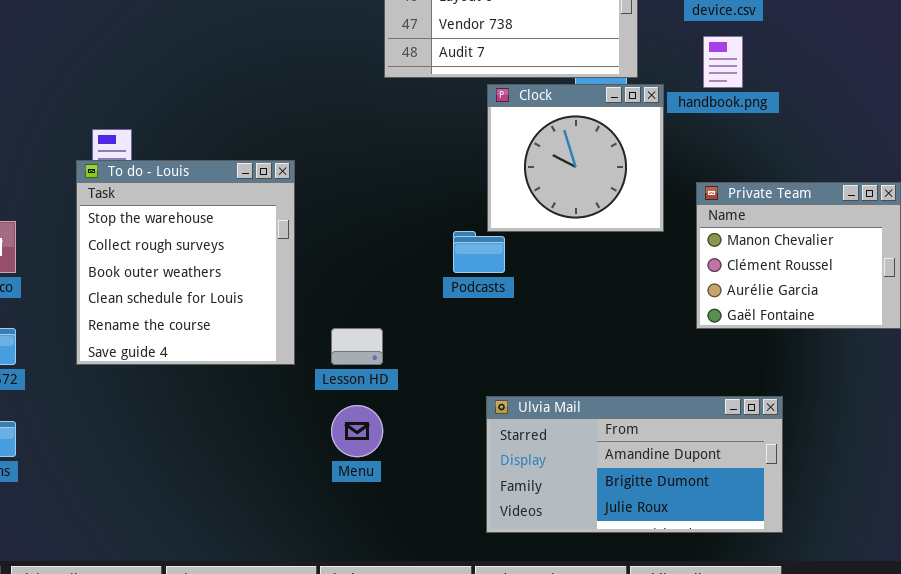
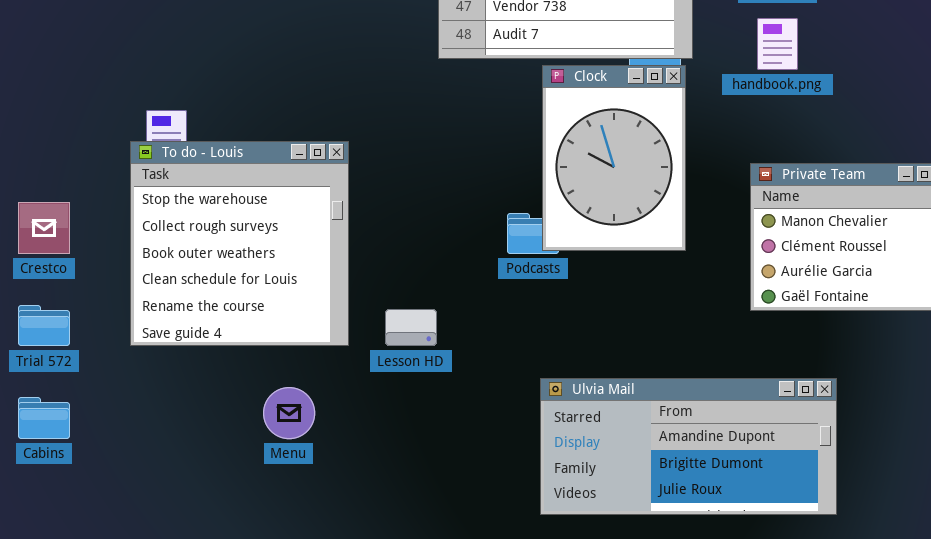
Clock: [487,84,664,232] -> [542,65,686,251], resized
Menu: [331,405,383,457] -> [263,387,315,439], moved

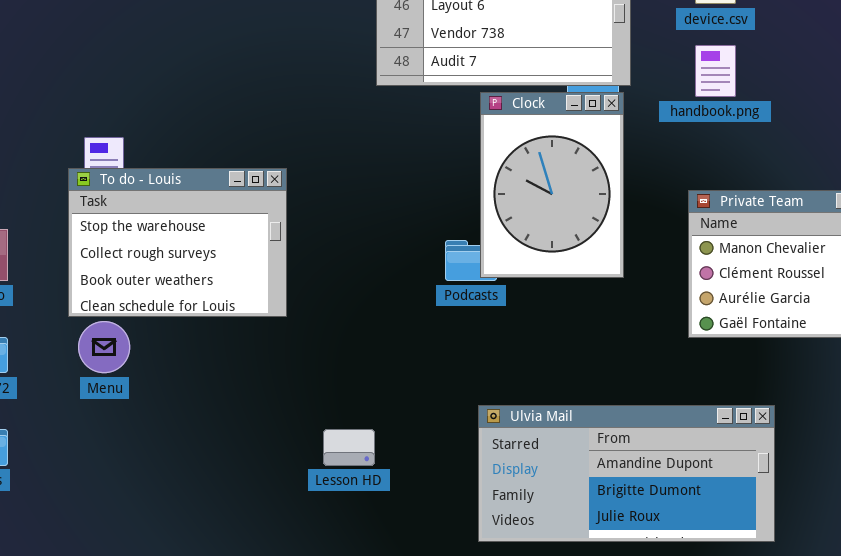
To do - Louis: [130,141,349,346] -> [68,168,287,317], resized
Lesson HD: [385,309,437,346] -> [323,429,375,466], moved
Menu: [263,387,315,439] -> [78,321,130,373], moved

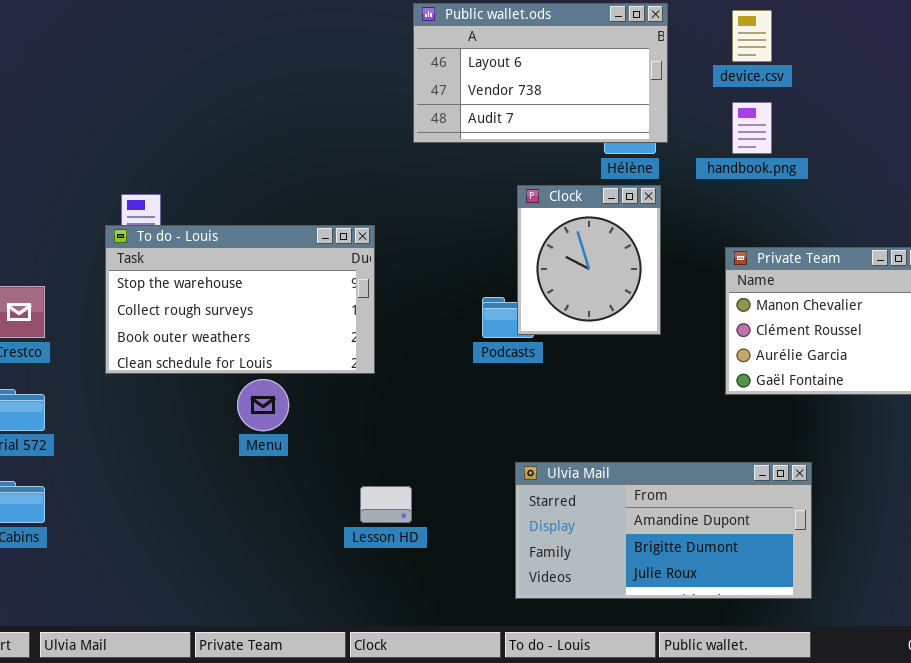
Clock: [480,92,624,278] -> [517,185,661,335], resized
To do - Louis: [68,168,287,317] -> [105,225,375,374], resized
Menu: [78,321,130,373] -> [237,379,289,431], moved

